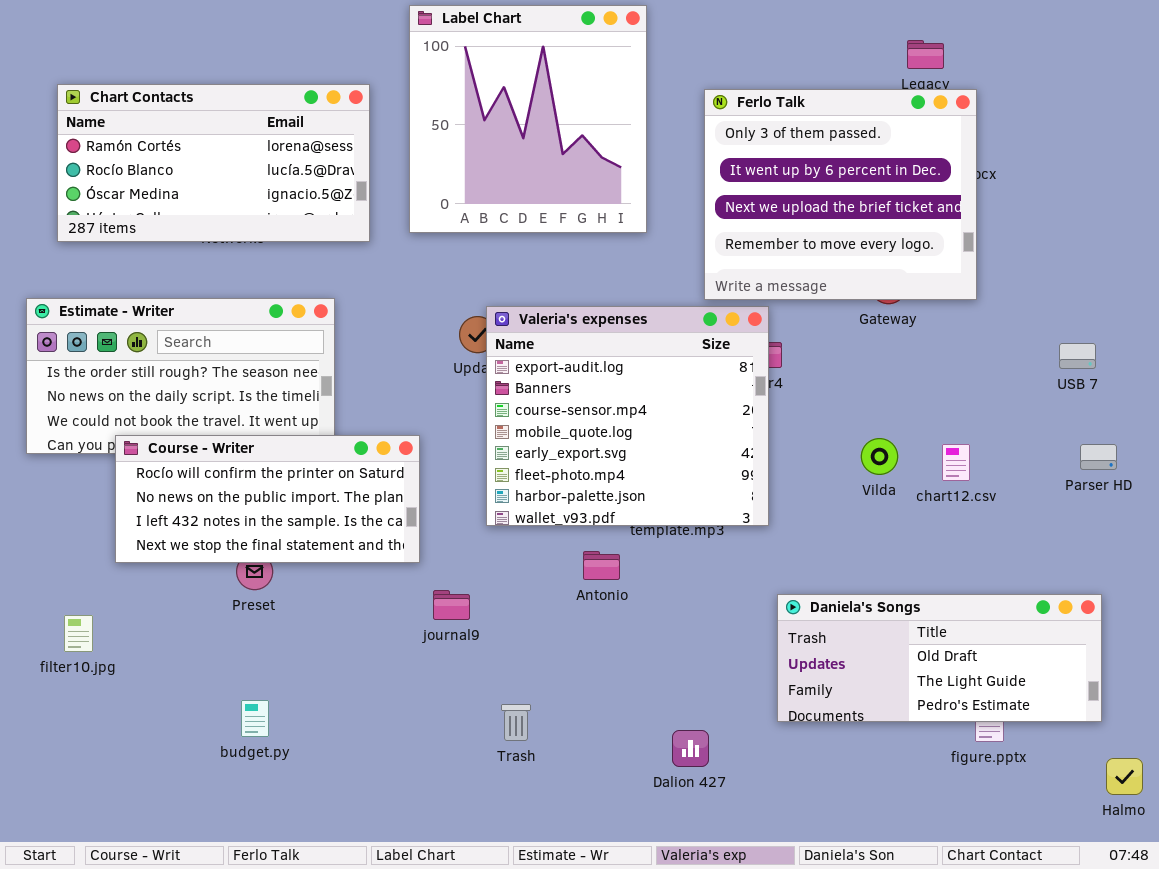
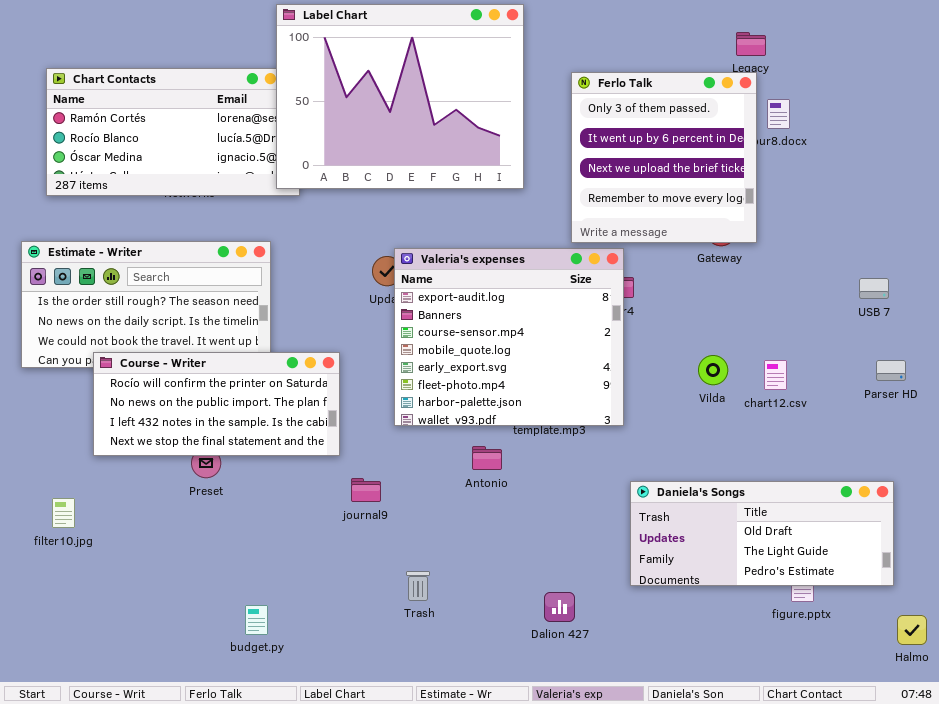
Label Chart: [409,5,647,233] -> [276,4,524,189], resized
Ferlo Talk: [704,89,977,300] -> [571,72,757,243], resized
budget.py: [241,700,269,737] -> [245,605,268,635], moved

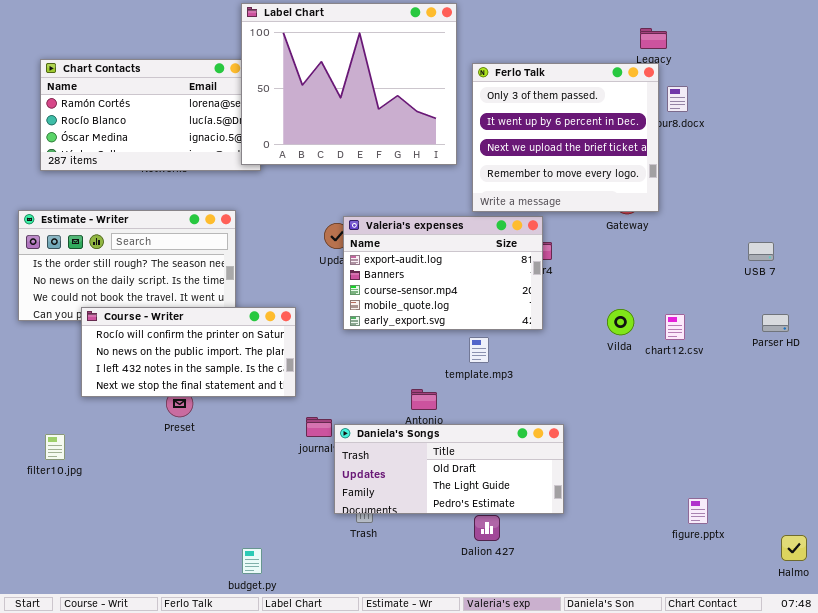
Ferlo Talk: [571,72,757,243] -> [472,63,659,212], resized
Valeria's expenses: [394,248,624,426] -> [343,216,543,330], resized
Daniela's Songs: [630,481,894,586] -> [334,424,564,514], moved
budget.py: [245,605,268,635] -> [242,548,262,574], moved

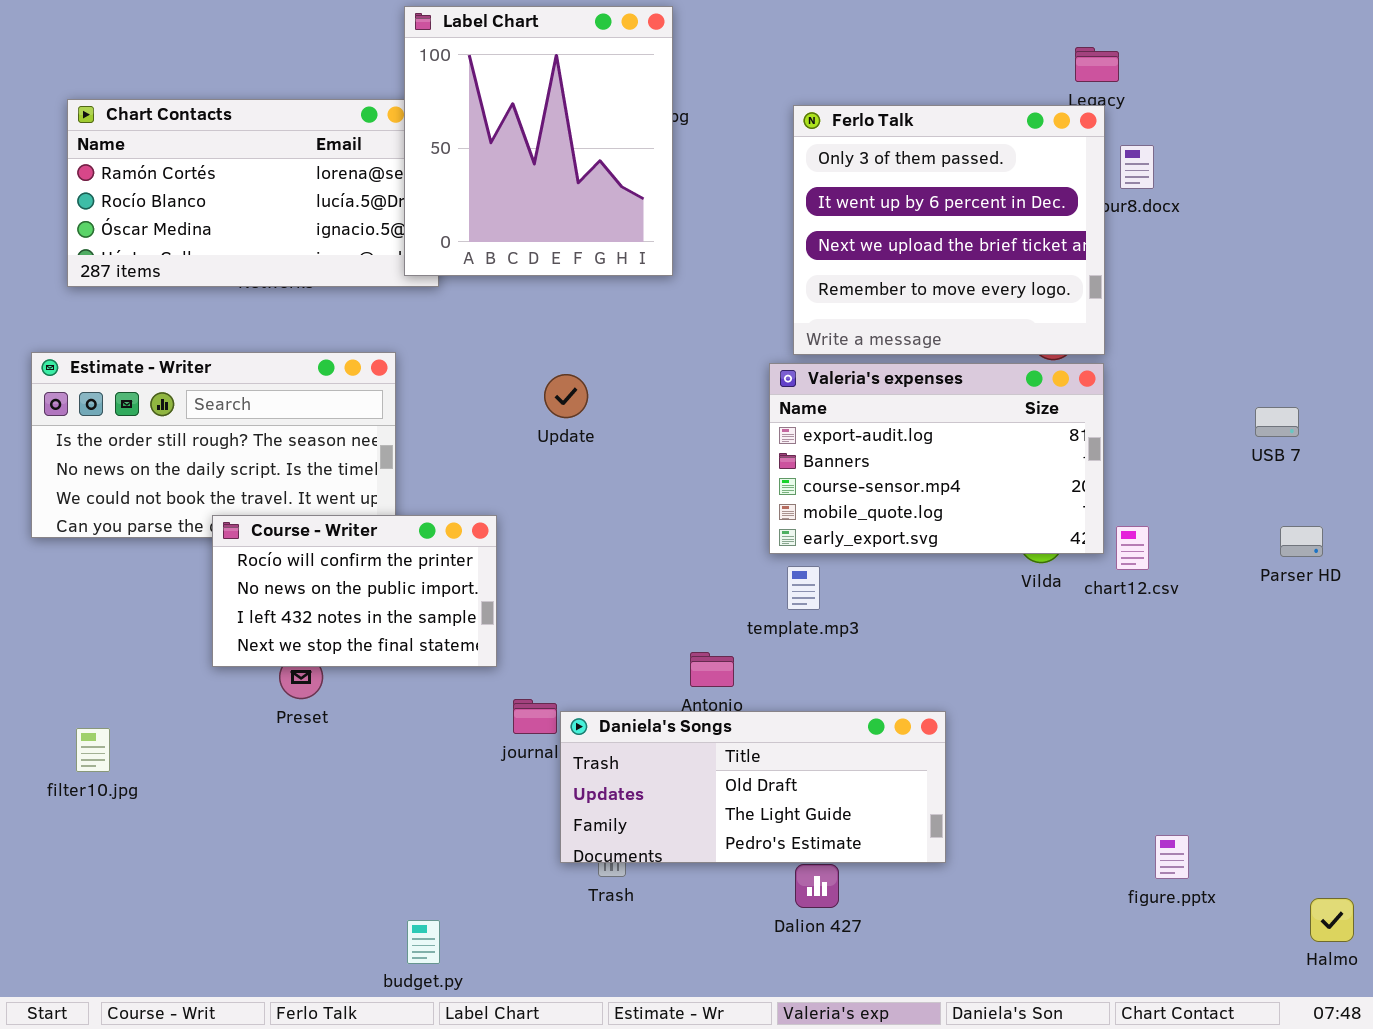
Label Chart: [241,3,457,165] -> [404,6,673,276], resized
Valeria's expenses: [343,216,543,330] -> [769,363,1104,554], moved
Course - Writer: [81,307,296,397] -> [212,515,497,667], resized

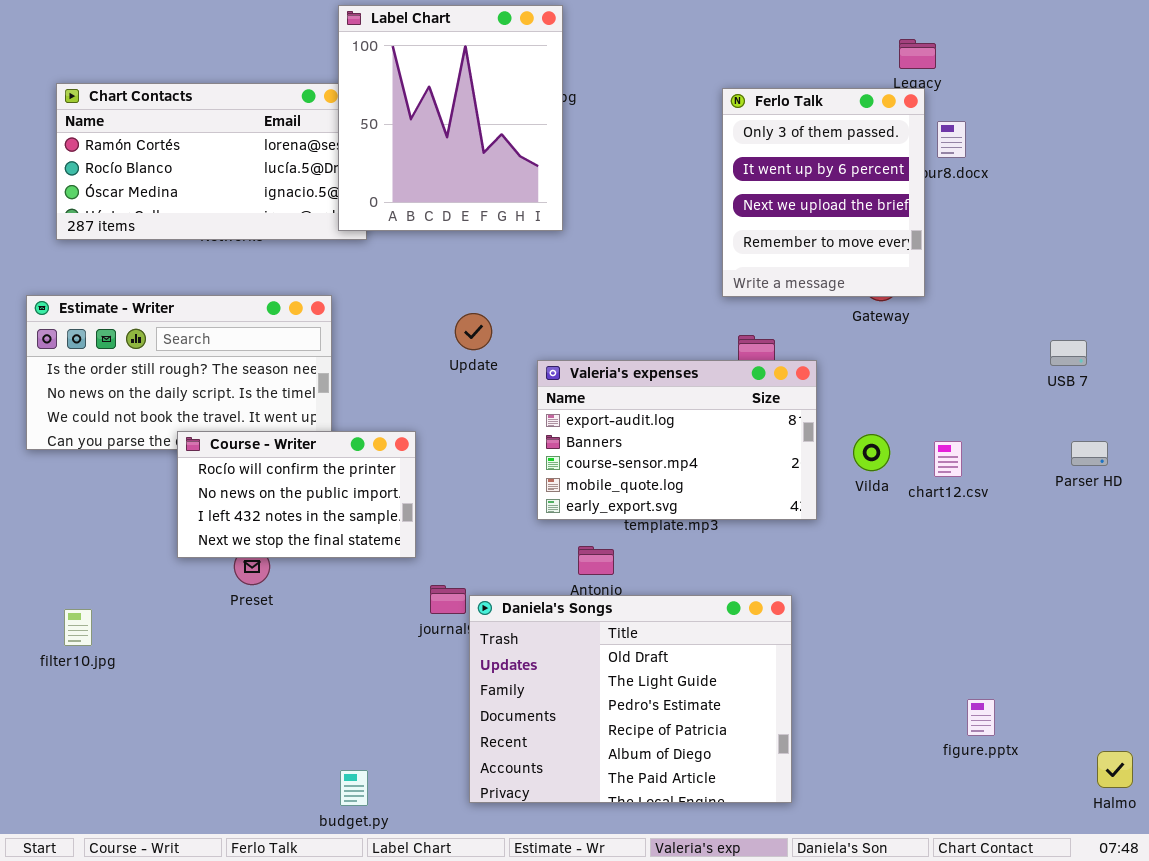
Ferlo Talk: [793,105,1105,355] -> [722,88,925,297], resized
Valeria's expenses: [769,363,1104,554] -> [537,360,817,520], moved
Daniela's Songs: [560,711,946,863] -> [469,595,792,803], resized

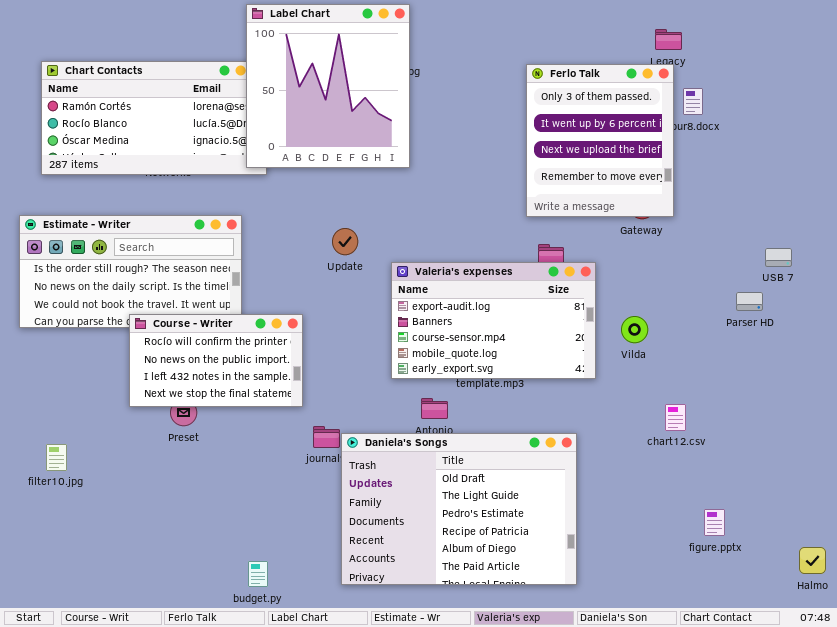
chart12.csv: [934,441,962,477] -> [665,404,686,431], moved
Parser HD: [1071,441,1108,466] -> [736,292,763,311], moved

